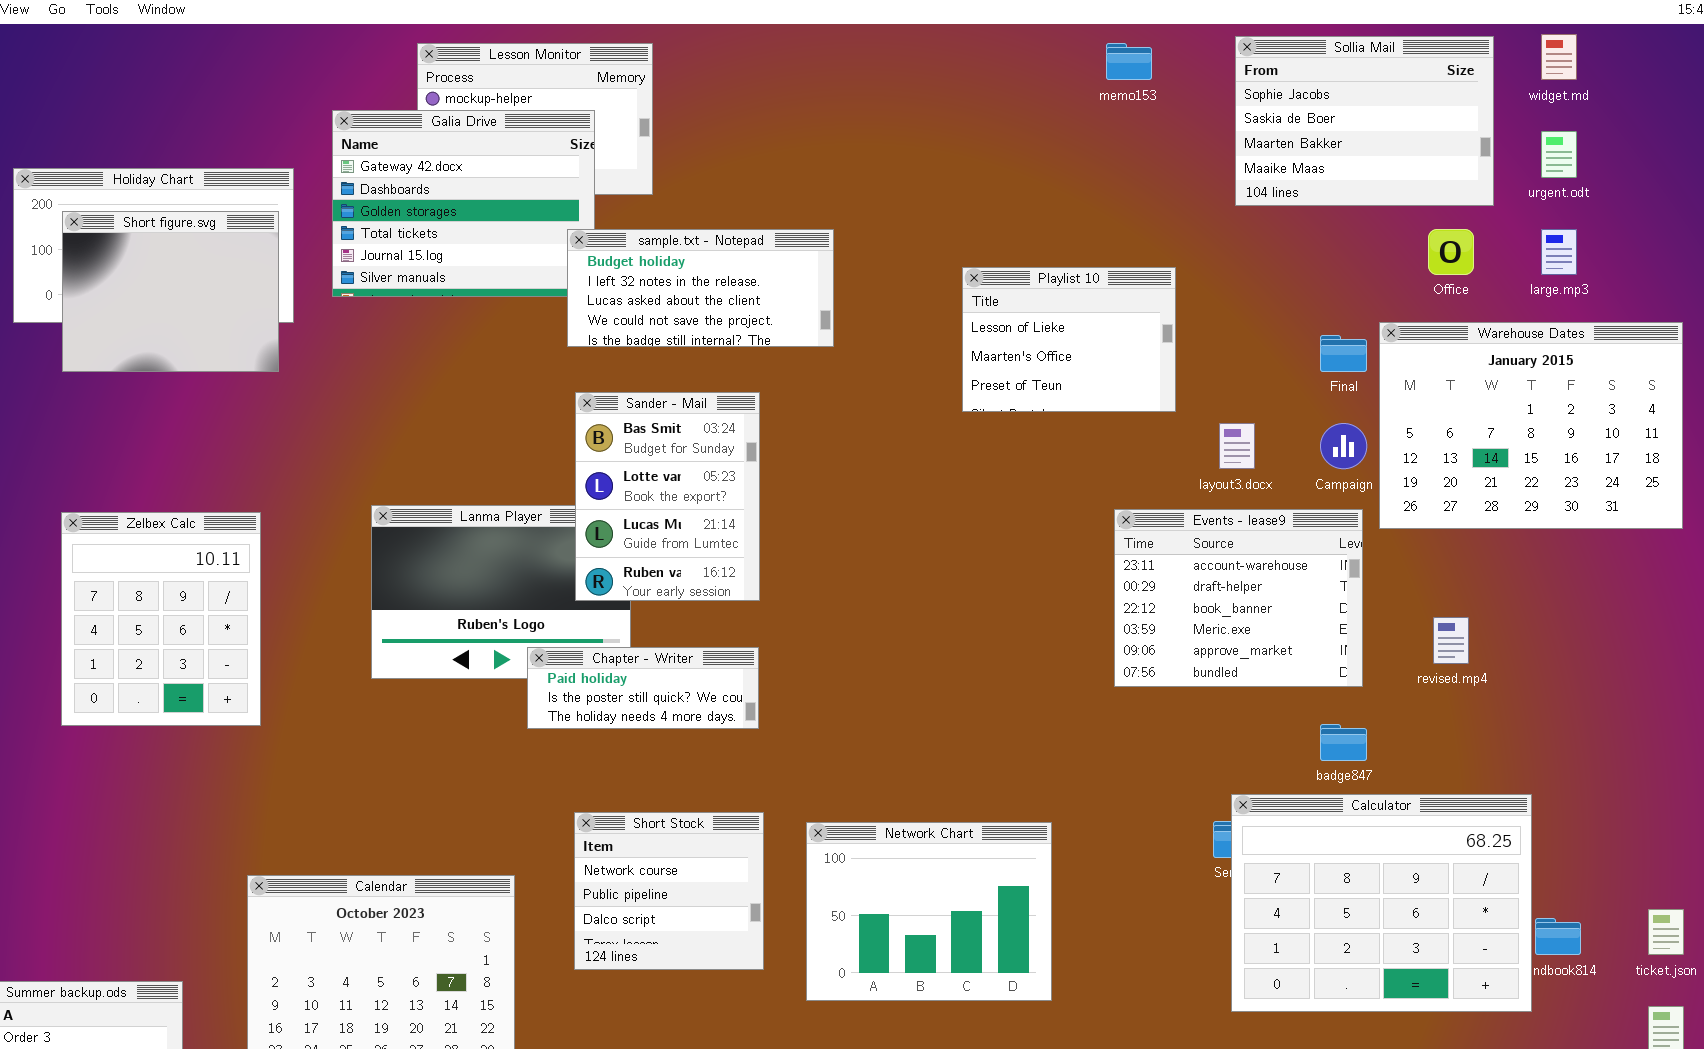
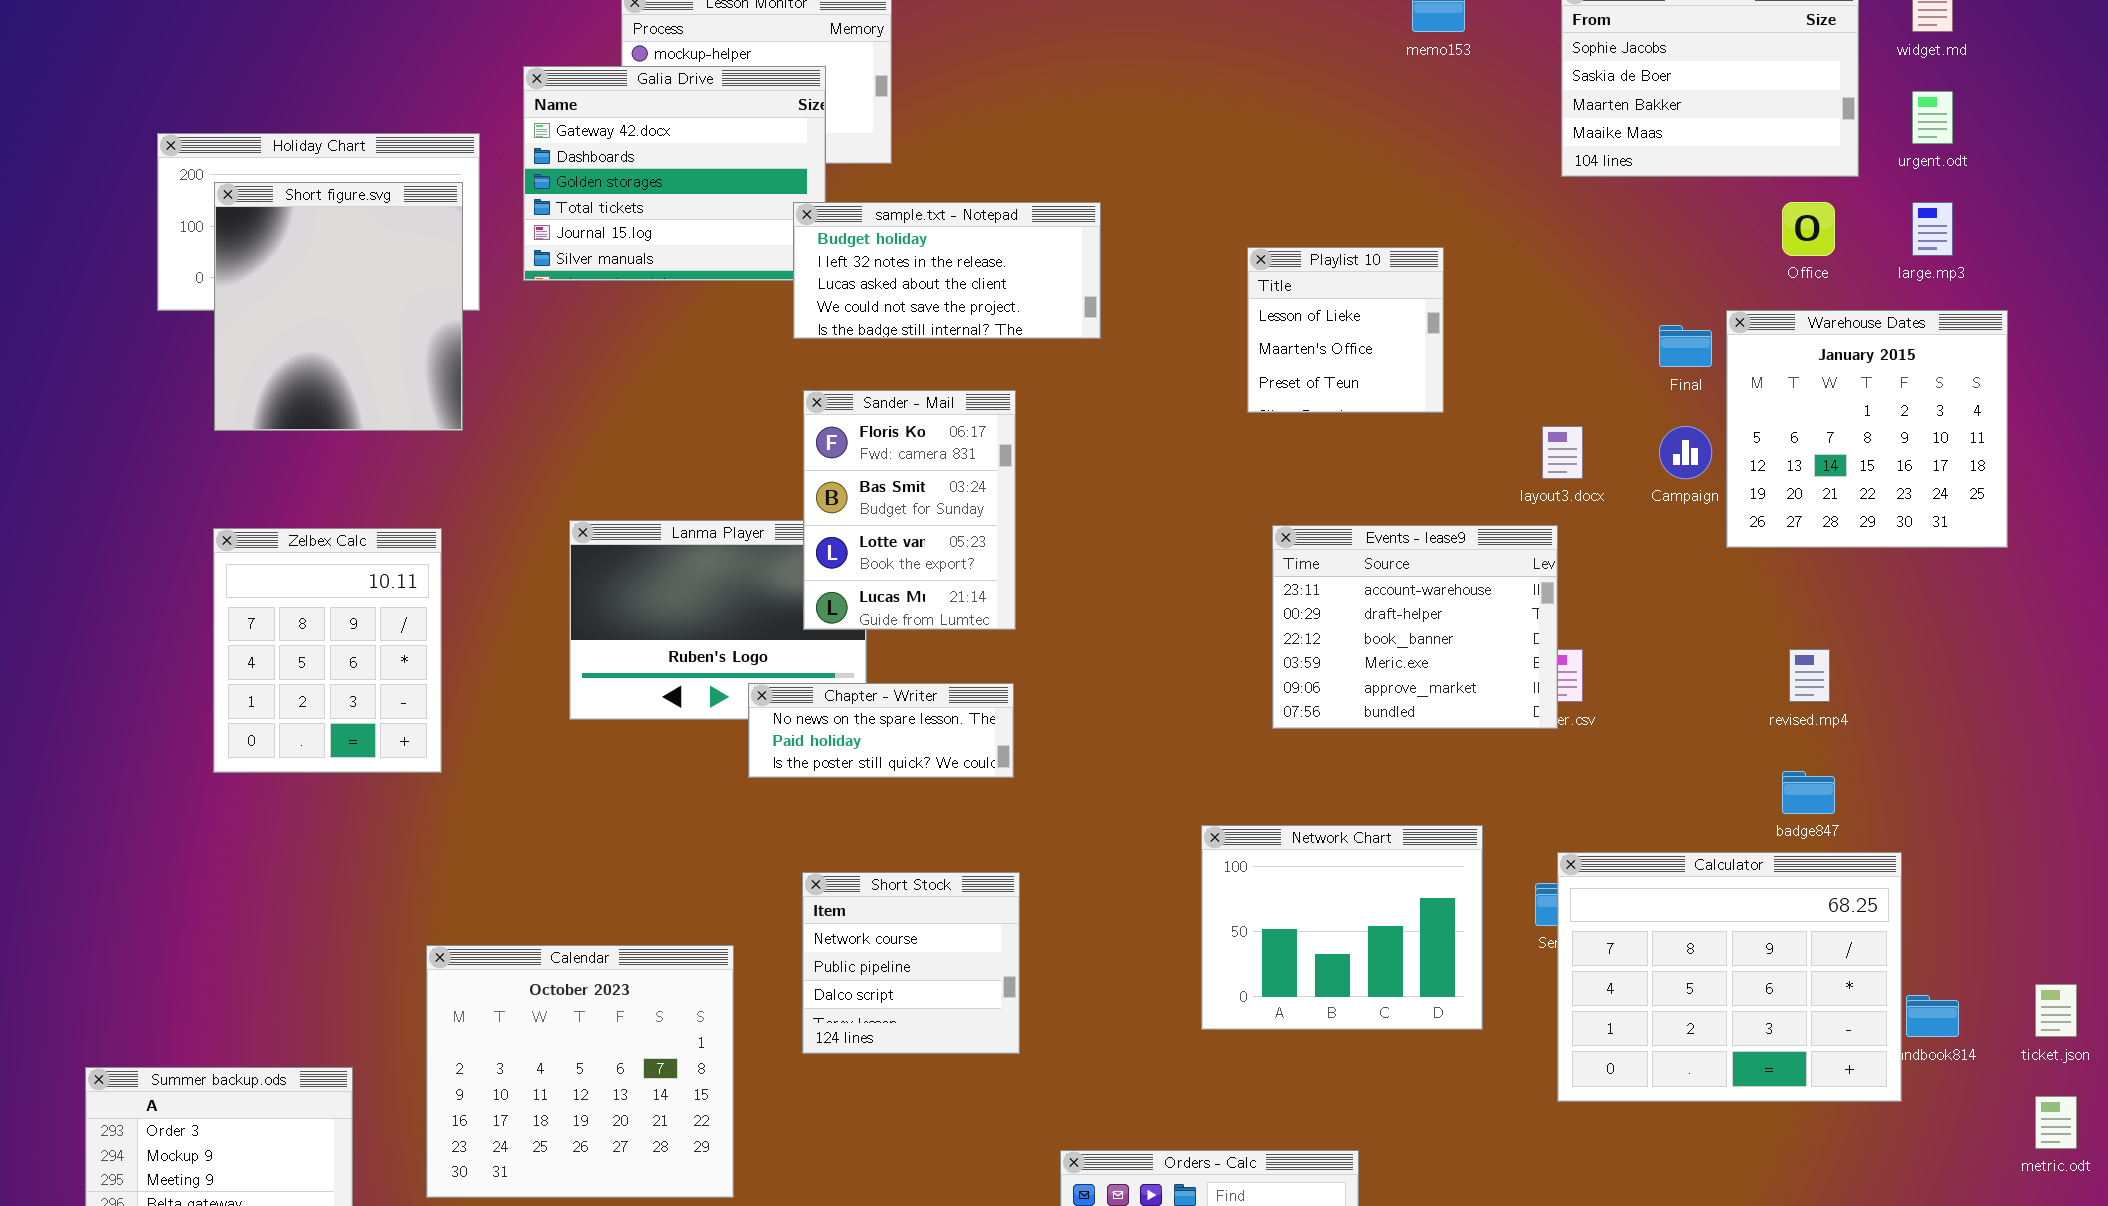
Short figure.svg: [62,211,279,372] -> [214,182,463,431], resized
Playlist 10: [962,267,1176,412] -> [1247,247,1444,413], resized
Warehouse Dates: [1379,322,1683,529] -> [1726,310,2008,548], resized
Sander - Mail: [575,392,760,601] -> [803,390,1016,630], scrolled up 1 row
Events - lease9: [1114,509,1363,687] -> [1272,525,1558,729], moved
Chapter - Writer: [527,647,759,729] -> [748,683,1014,778], scrolled up 1 row
badge847: [1320,724,1367,761] -> [1782,771,1835,814], moved
Network Chart: [806,822,1052,1001] -> [1201,825,1483,1030], moved

